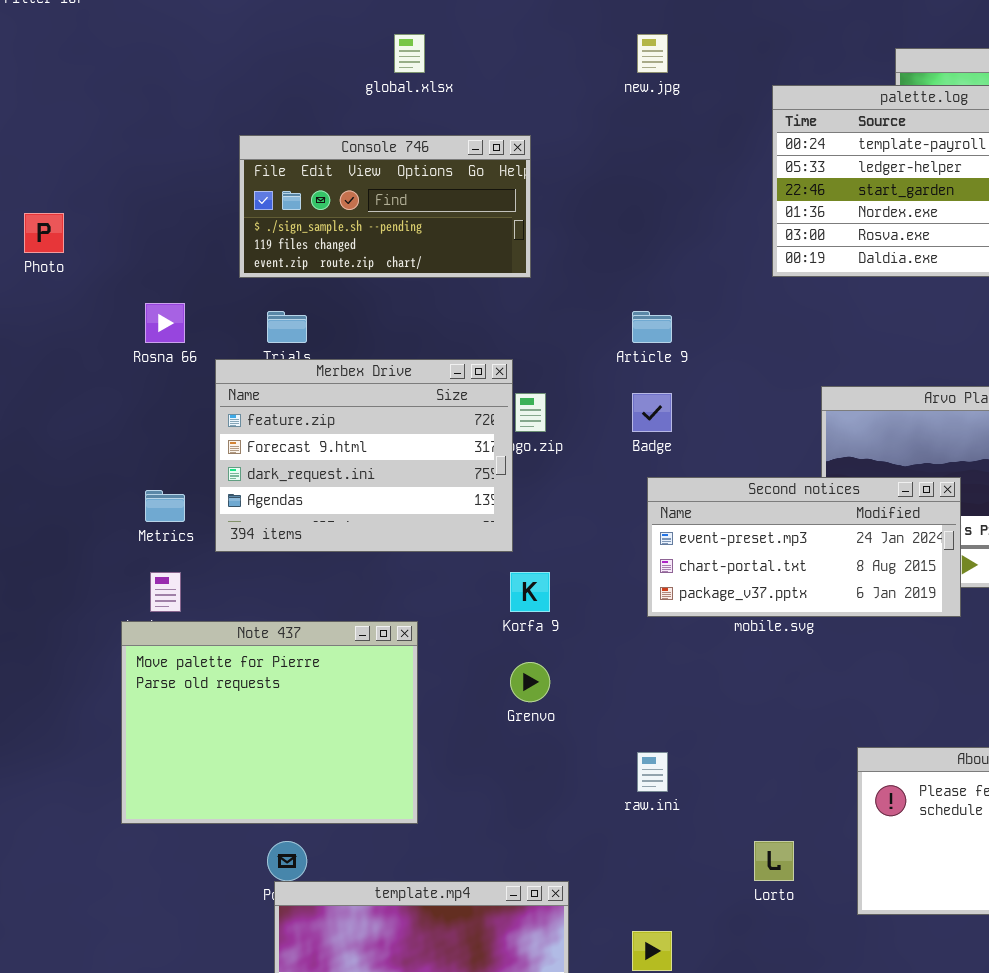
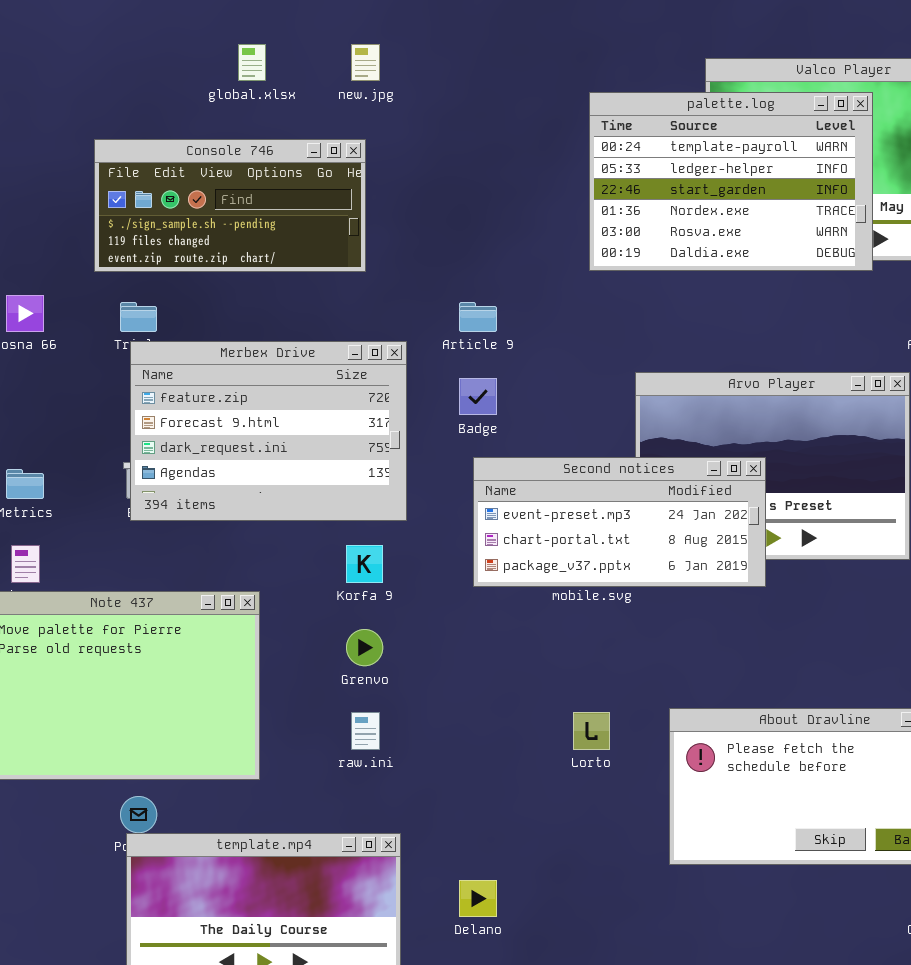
new.jpg: [637,34,668,73] -> [351,44,380,81], moved
Merbex Drive: [215,359,513,552] -> [130,341,407,521], moved
raw.ini: [637,752,668,792] -> [351,712,380,750], moved
Lorto: [754,841,794,881] -> [573,712,610,750], moved

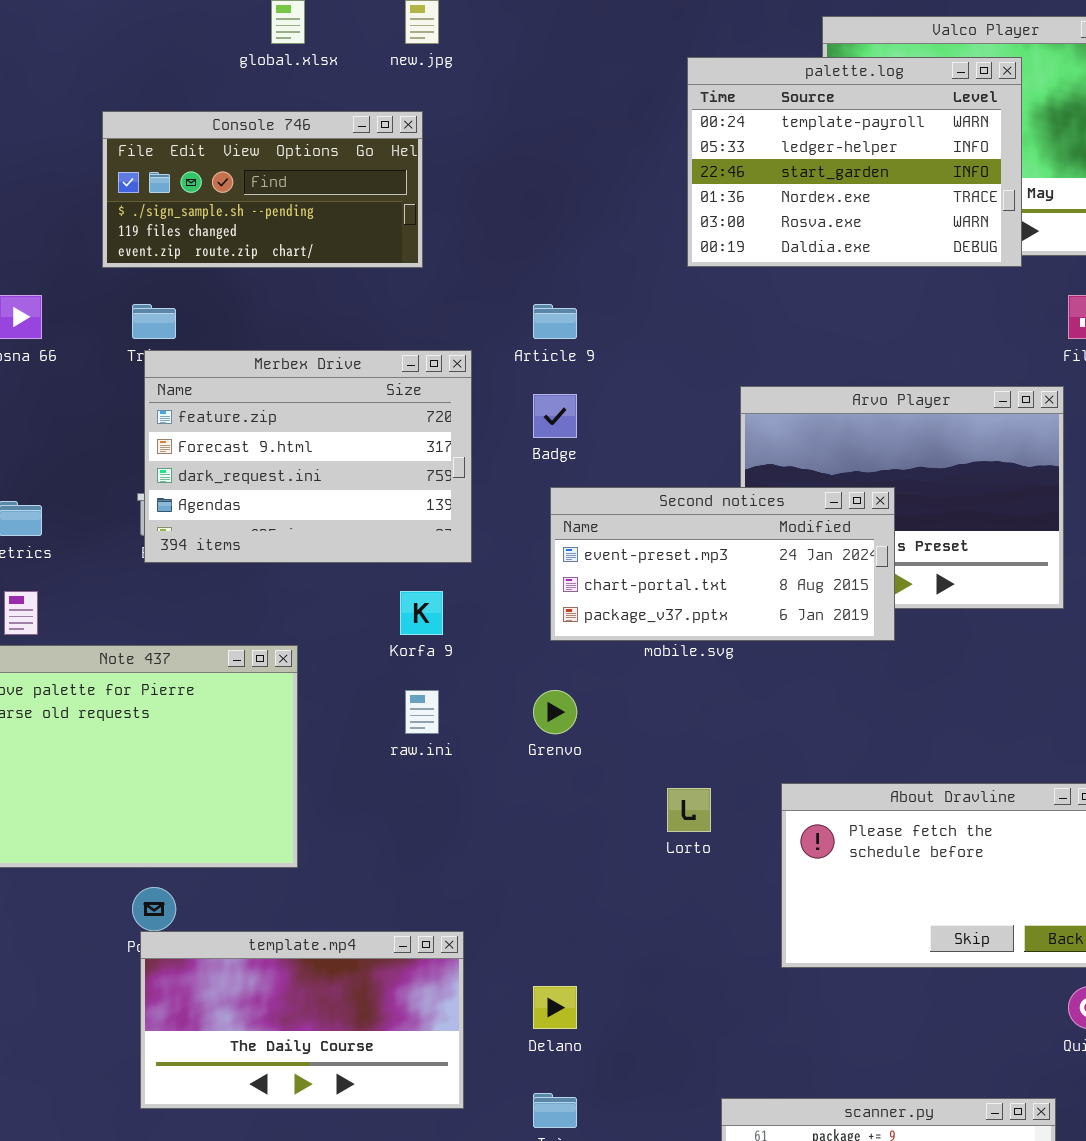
Grenvo: [346,629,383,666] -> [533,690,577,734], moved
raw.ini: [351,712,380,750] -> [405,690,439,734], moved

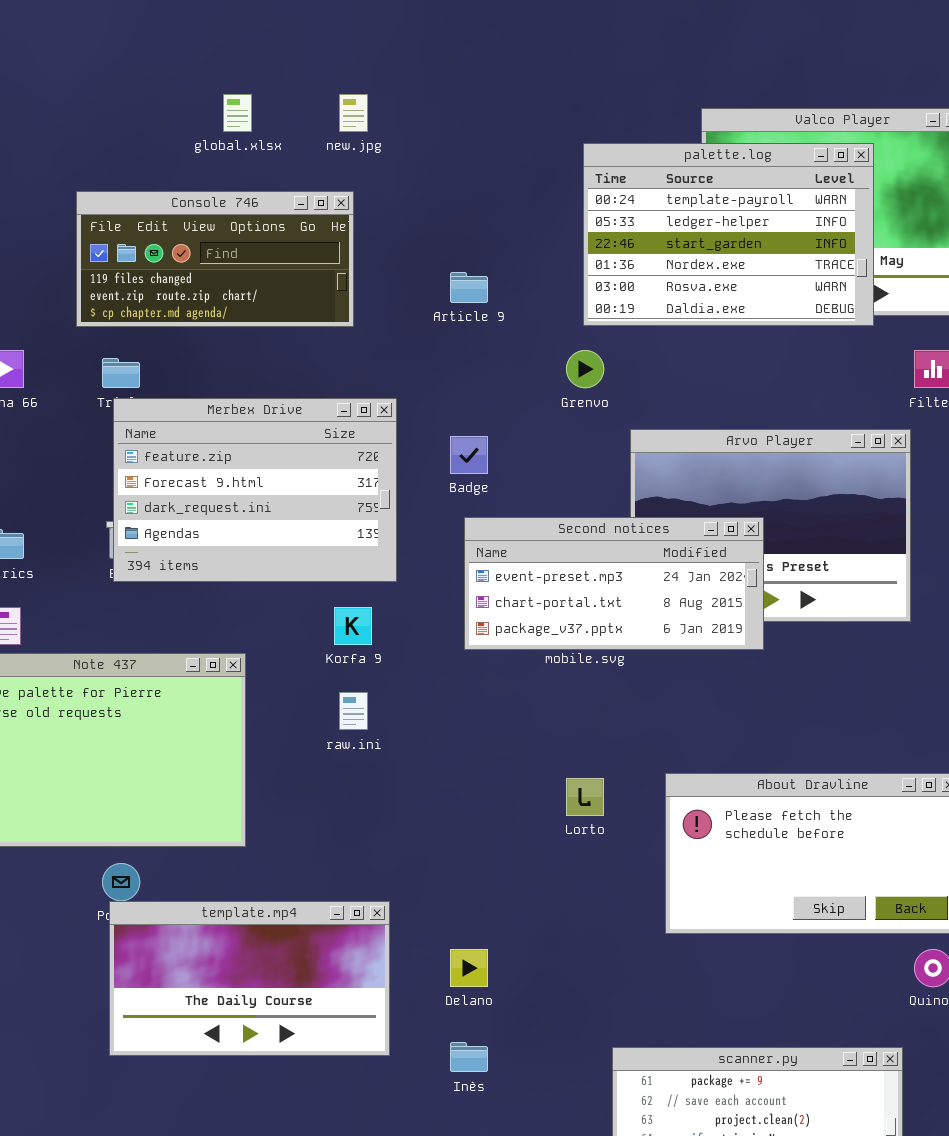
Console 746: [102,111,423,268] -> [76,191,354,327], scrolled down 1 row
Article 9: [533,304,577,339] -> [450,272,488,303], moved
Grenvo: [533,690,577,734] -> [566,350,604,388], moved

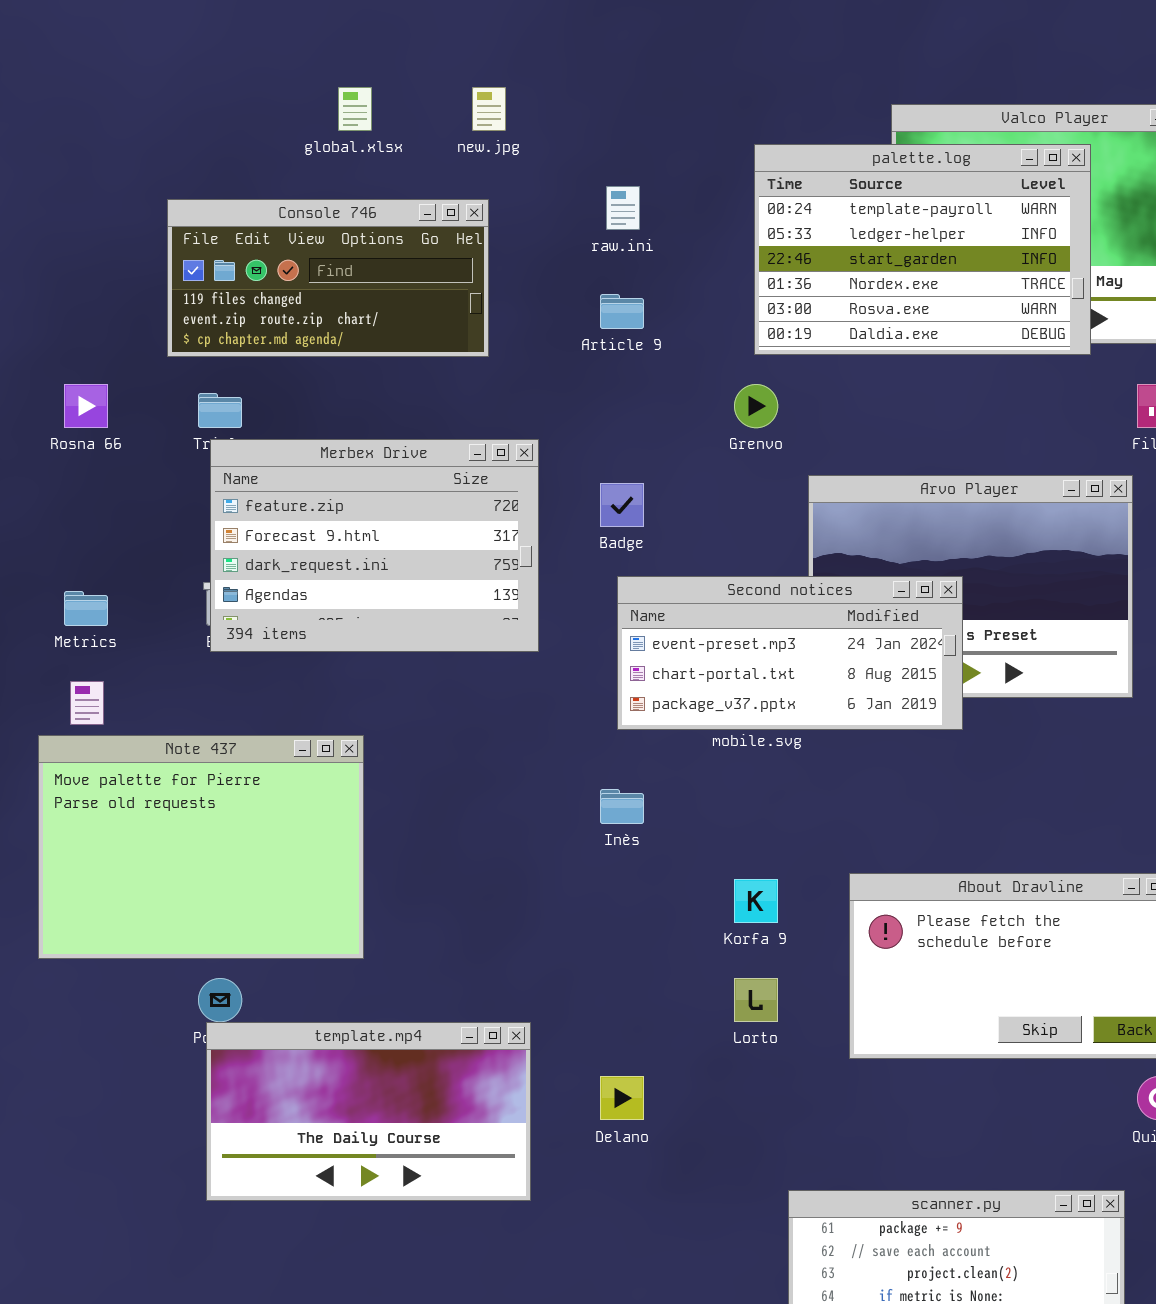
Korfa 9: [334,607,372,645] -> [734,879,778,923], moved
raw.ini: [339,692,368,730] -> [606,186,640,230], moved
Lorto: [566,778,604,816] -> [734,978,778,1022], moved
Inès: [450,1042,488,1072] -> [600,789,644,824], moved

